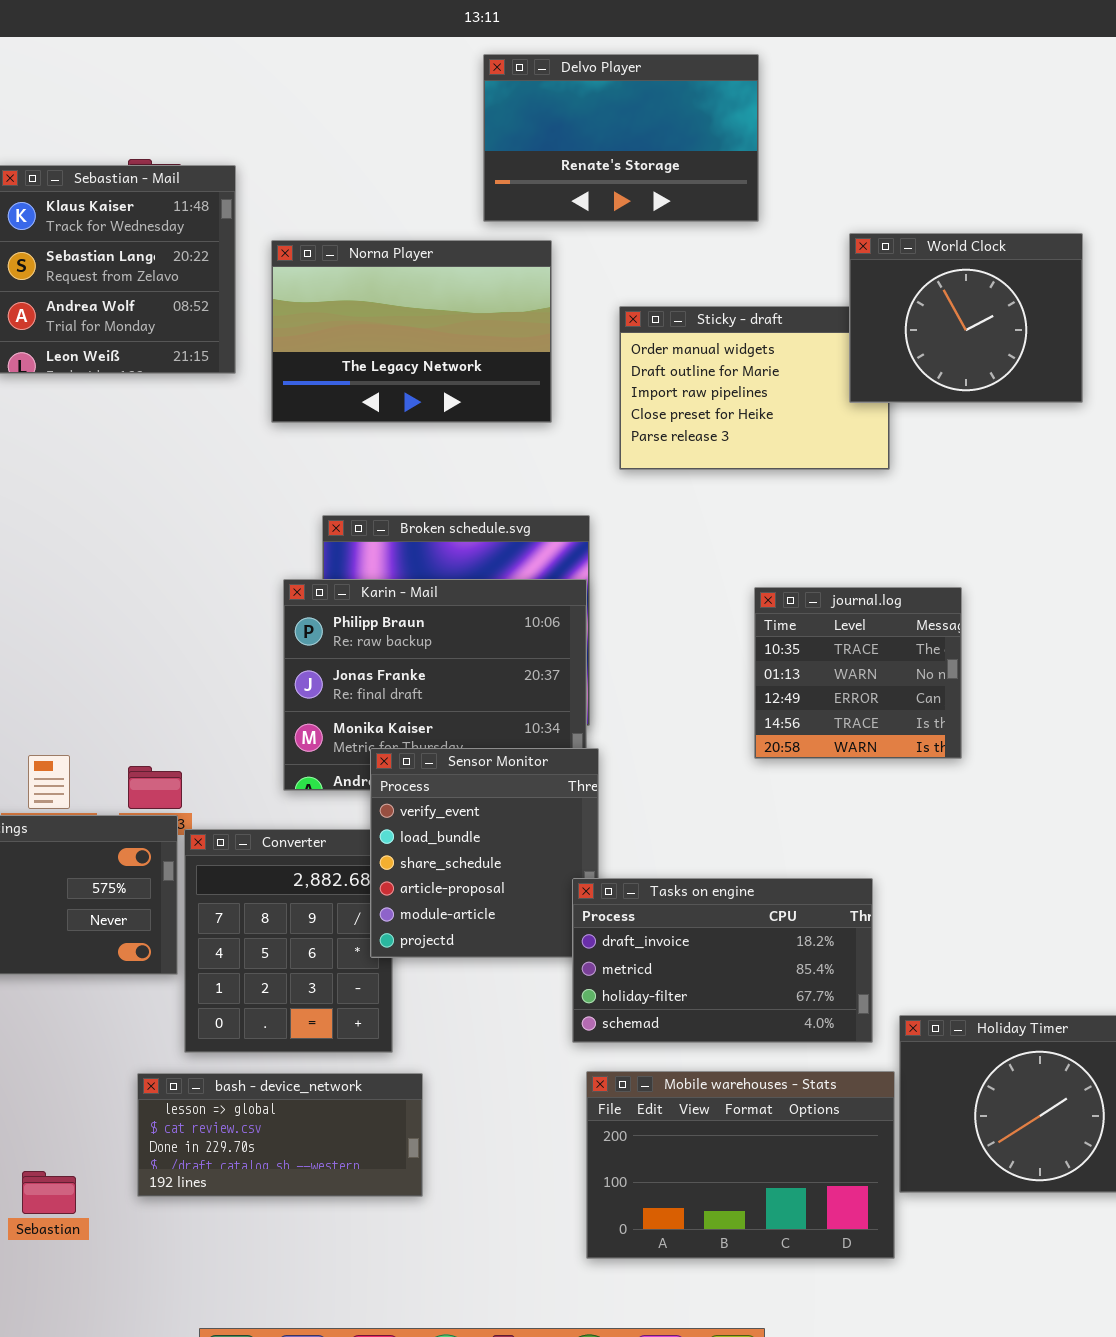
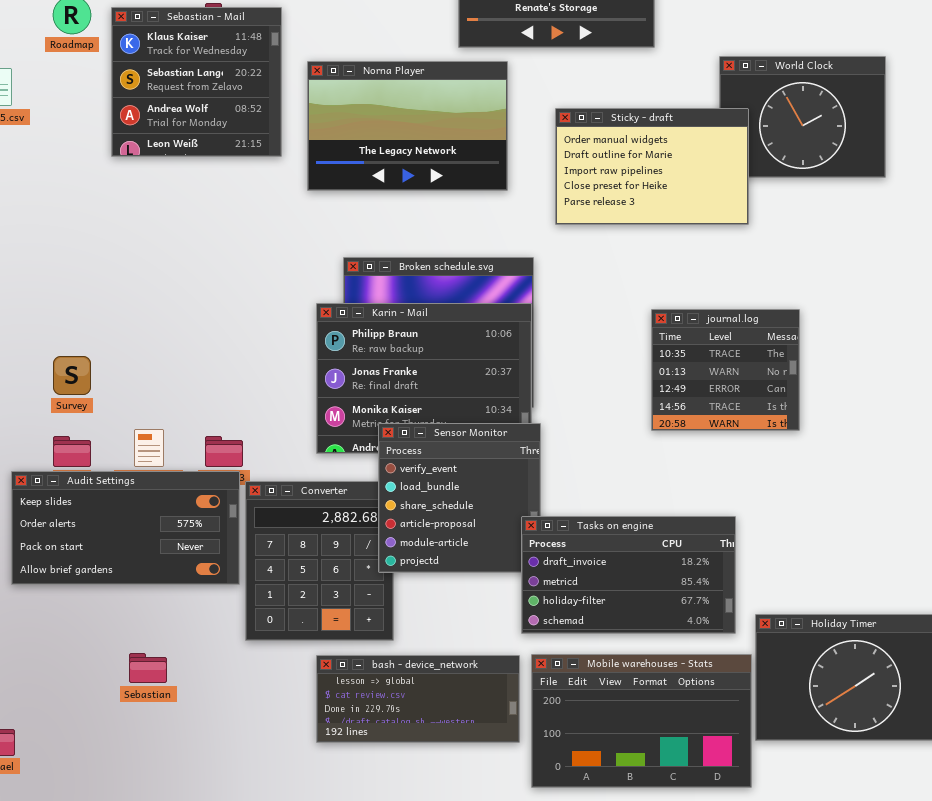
Sticky - draft: [619,306,890,470] -> [555,108,749,225], raised
bash - device_network: [137,1073,423,1197] -> [316,655,520,743], moved
Sebastian: [22,1171,76,1214] -> [129,653,167,683], moved

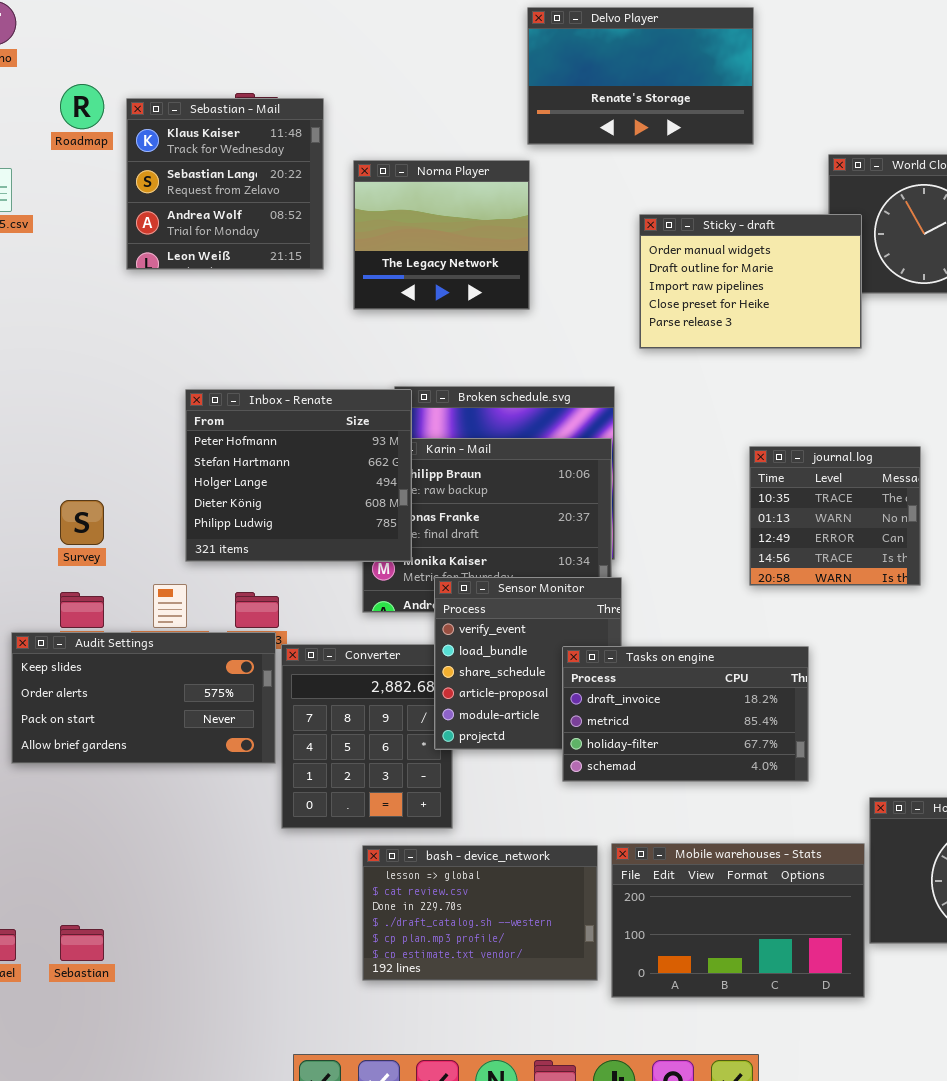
Norna Player: [307,61,508,191] -> [353,160,530,310], resized
Inbox - Renate: none -> [185,389,412,562], opened
Tasks on engine: [521,516,736,634] -> [562,646,809,782], moved
Sebastian: [129,653,167,683] -> [60,925,104,961], moved
bash - device_network: [316,655,520,743] -> [362,845,598,981], resized

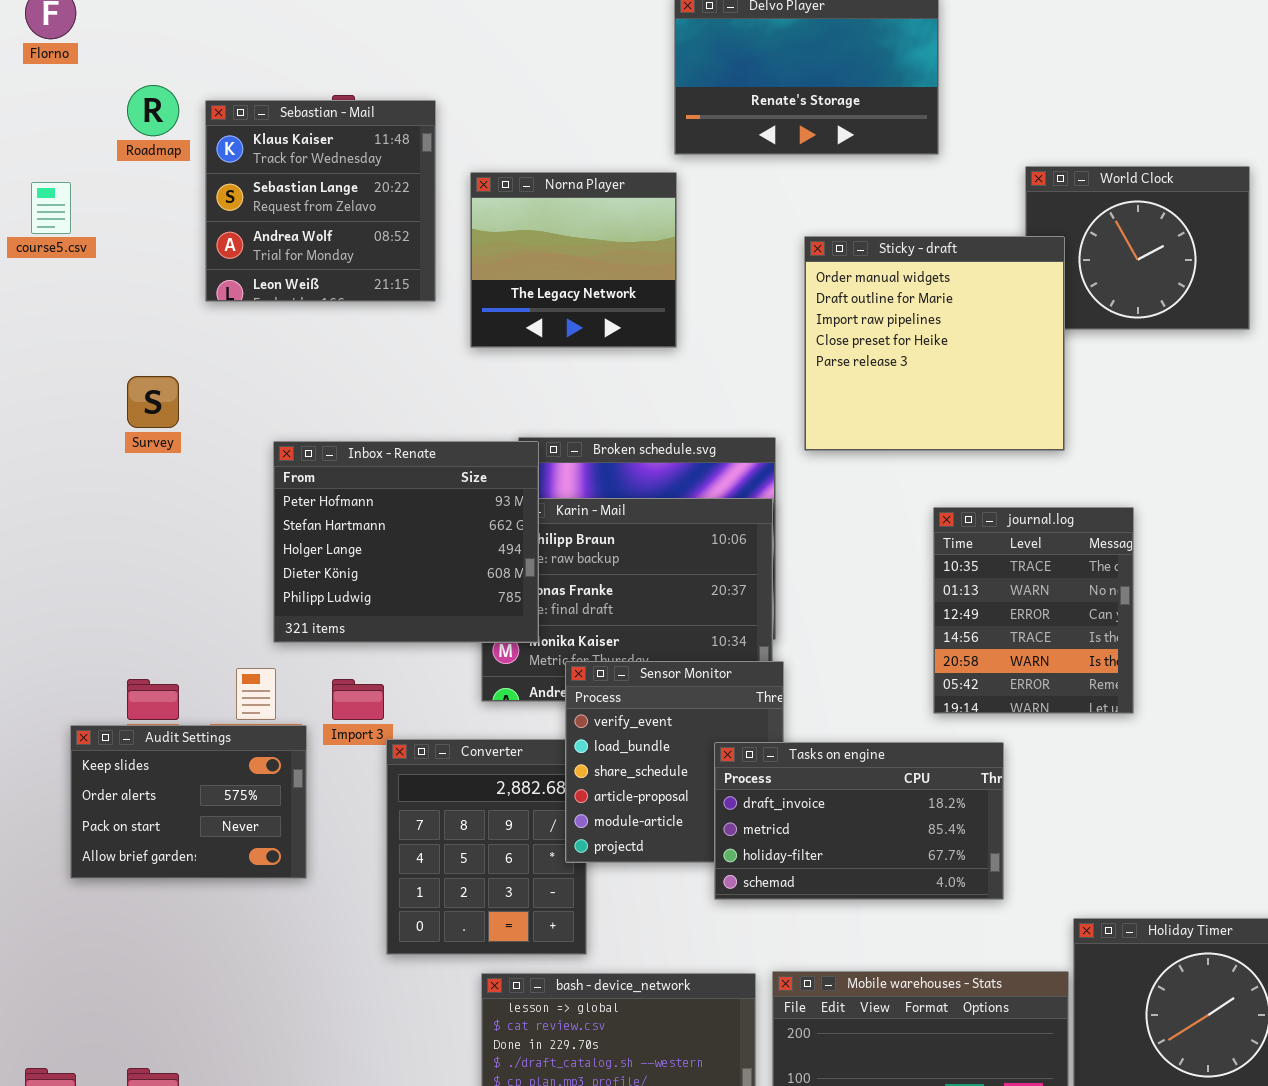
Sticky - draft: [639,214,862,349] -> [804,236,1065,451], resized
journal.log: [749,446,921,586] -> [933,507,1134,714], resized
Survey: [60,500,104,545] -> [127,376,179,428], moved
Audit Settings: [11,632,276,764] -> [70,725,307,879], resized

